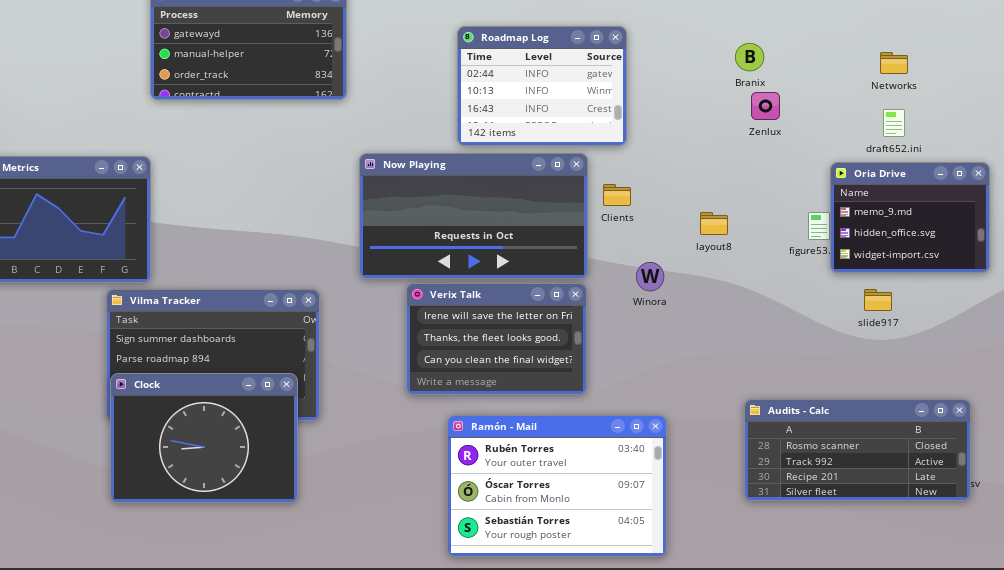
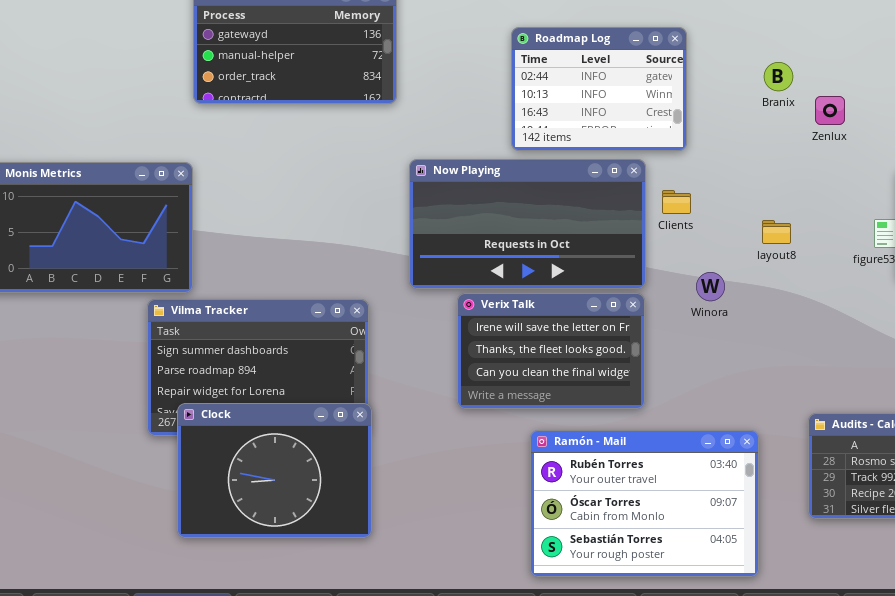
Branix: [735,43,764,71] -> [764,62,793,91], moved
Clock: [110,373,298,503] -> [177,403,372,538], moved
Ramón - Mail: [447,415,667,557] -> [530,430,759,577], moved

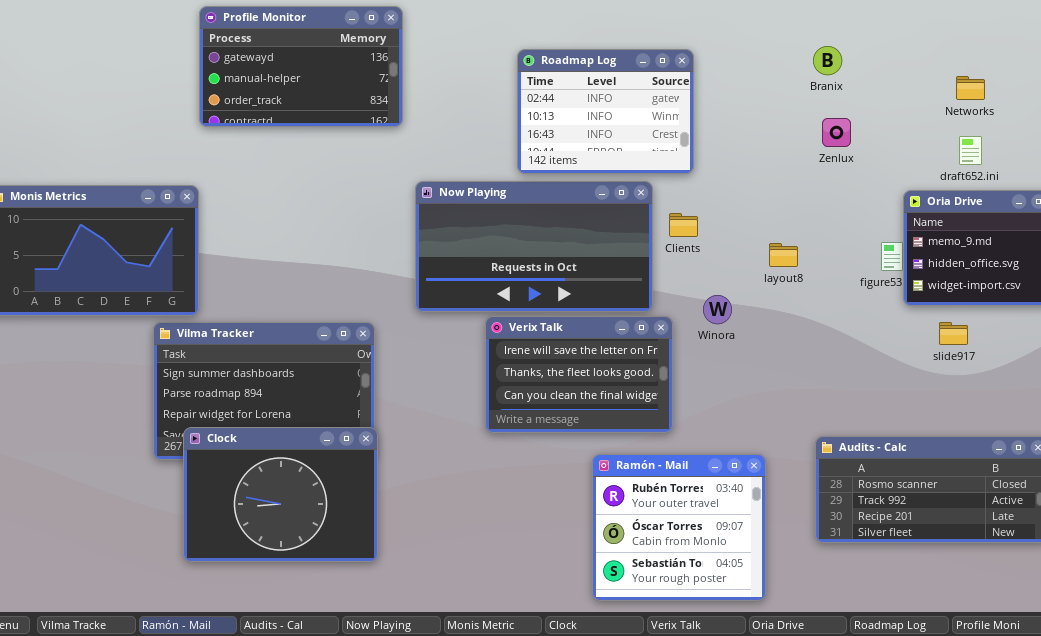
Branix: [764,62,793,91] -> [813,46,842,75], moved
Verix Talk: [457,293,645,409] -> [485,316,673,433], moved
Ramón - Mail: [530,430,759,577] -> [592,454,766,601], resized

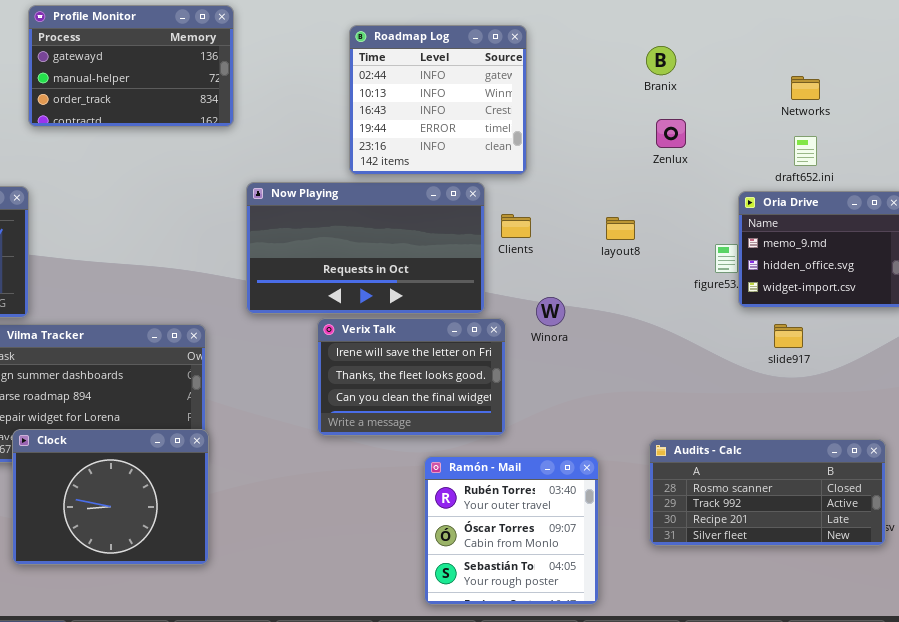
Roadmap Log: [517,49,694,174] -> [349,25,527,175], resized
layout8: [769,243,798,267] -> [606,217,635,240], moved

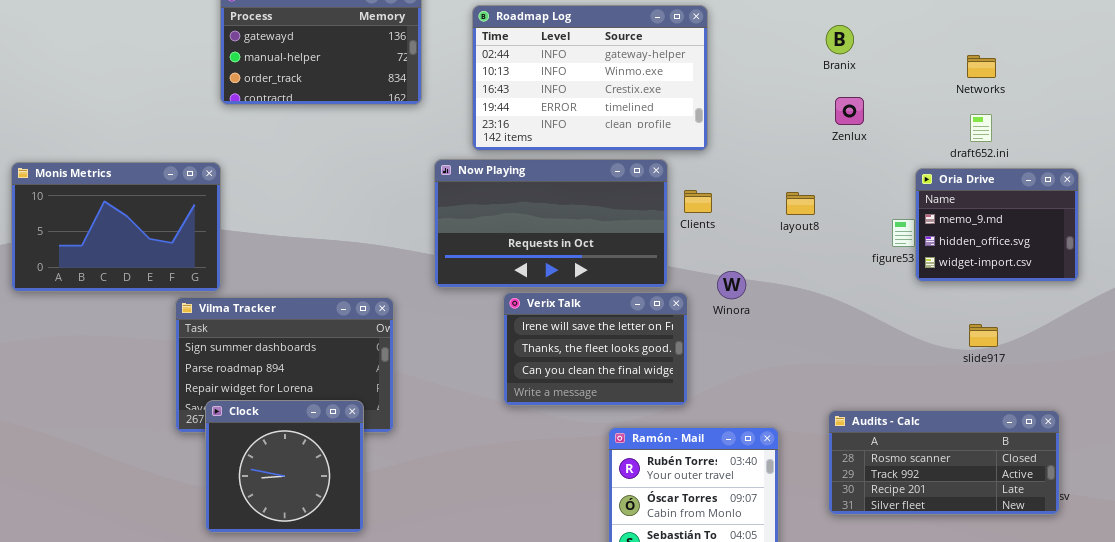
Roadmap Log: [349,25,527,175] -> [472,5,708,151], resized
slide917: [774,324,803,348] -> [969,324,998,347], moved
Clock: [12,429,209,565] -> [205,400,364,533], resized

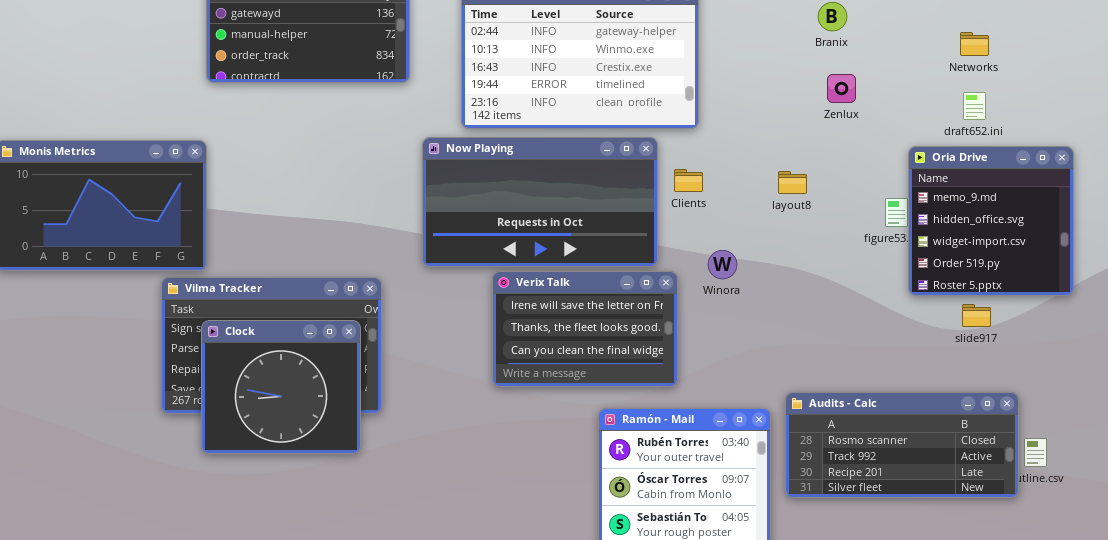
Oria Drive: [915,168,1079,282] -> [908,146,1074,296], resized
Clock: [205,400,364,533] -> [201,320,361,454], moved
Audits - Calc: [828,410,1060,515] -> [785,392,1019,498], moved

